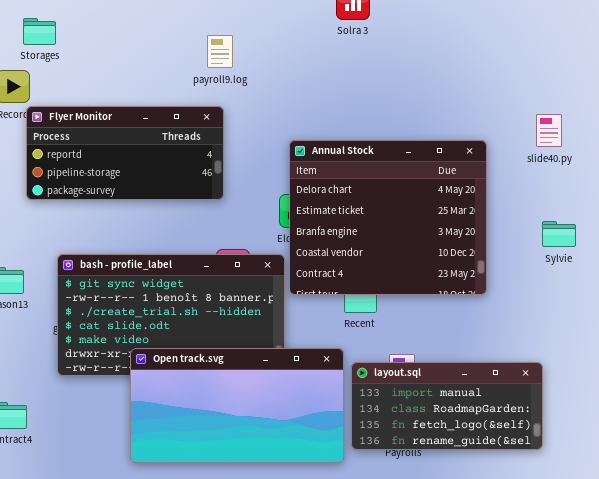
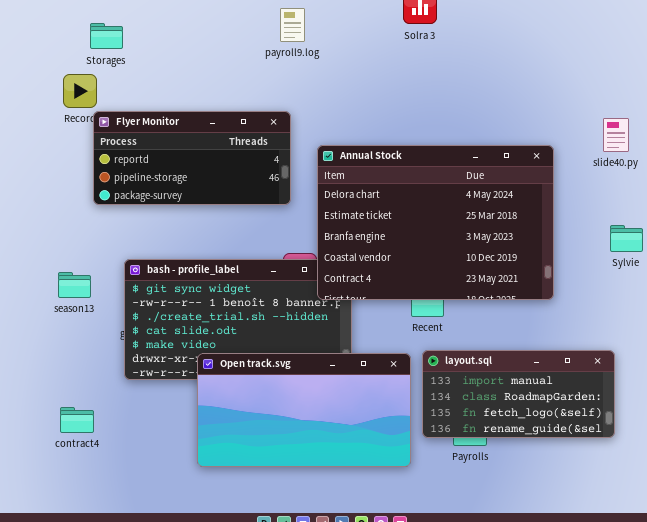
payroll9.log: [207,35,233,68] -> [280,8,305,42], moved
Annual Stock: [289,140,487,295] -> [317,145,554,300], resized
layout.sql: [351,362,543,450] -> [422,350,615,438], moved

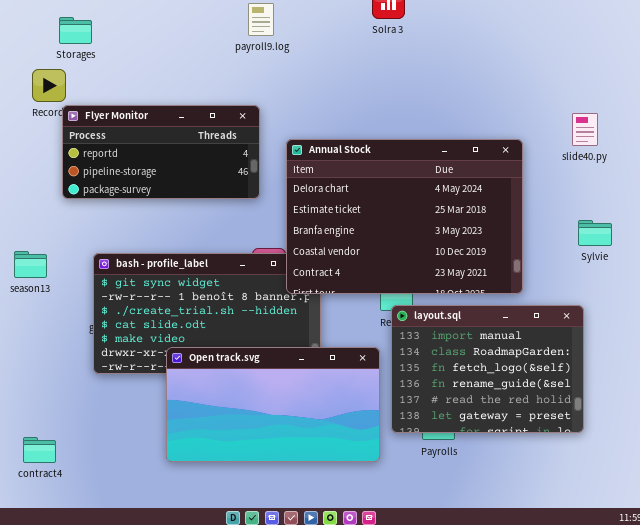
season13: [58,272,91,298] -> [14,251,47,278], moved
layout.sql: [422,350,615,438] -> [391,305,584,433], resized
contract4: [60,407,94,433] -> [23,437,56,463], moved

